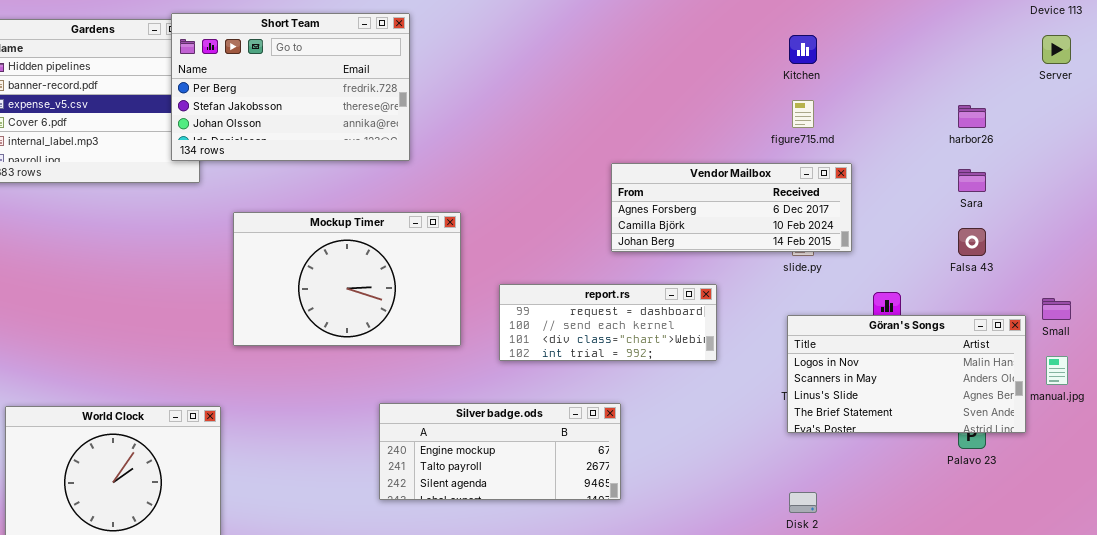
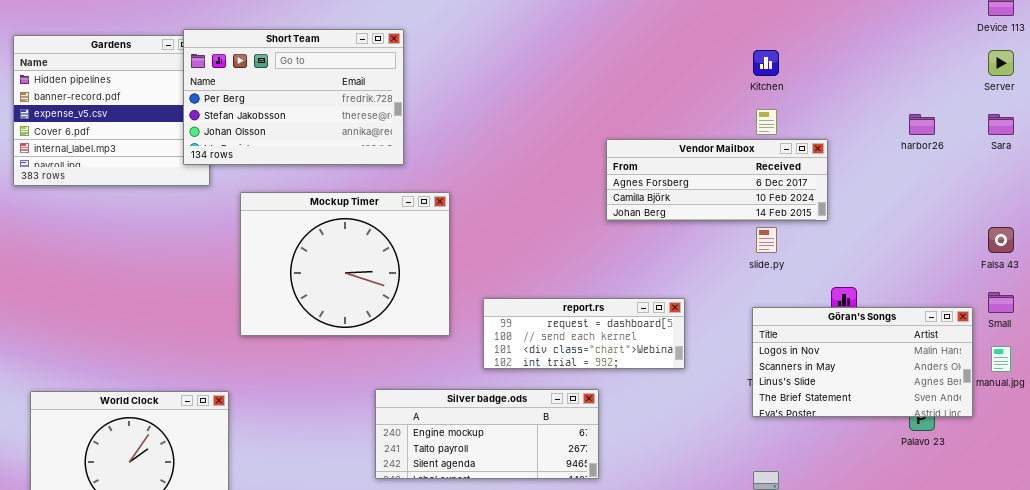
Vendor Mailbox: [611,163,852,252] -> [606,139,828,221], moved
Sara: [958,169,986,192] -> [988,114,1014,135], moved
Mockup Timer: [233,212,461,346] -> [240,192,450,336], resized
Falsa 43: [958,228,986,256] -> [988,227,1014,253], moved
report.rs: [499,284,717,361] -> [483,298,685,369], moved

